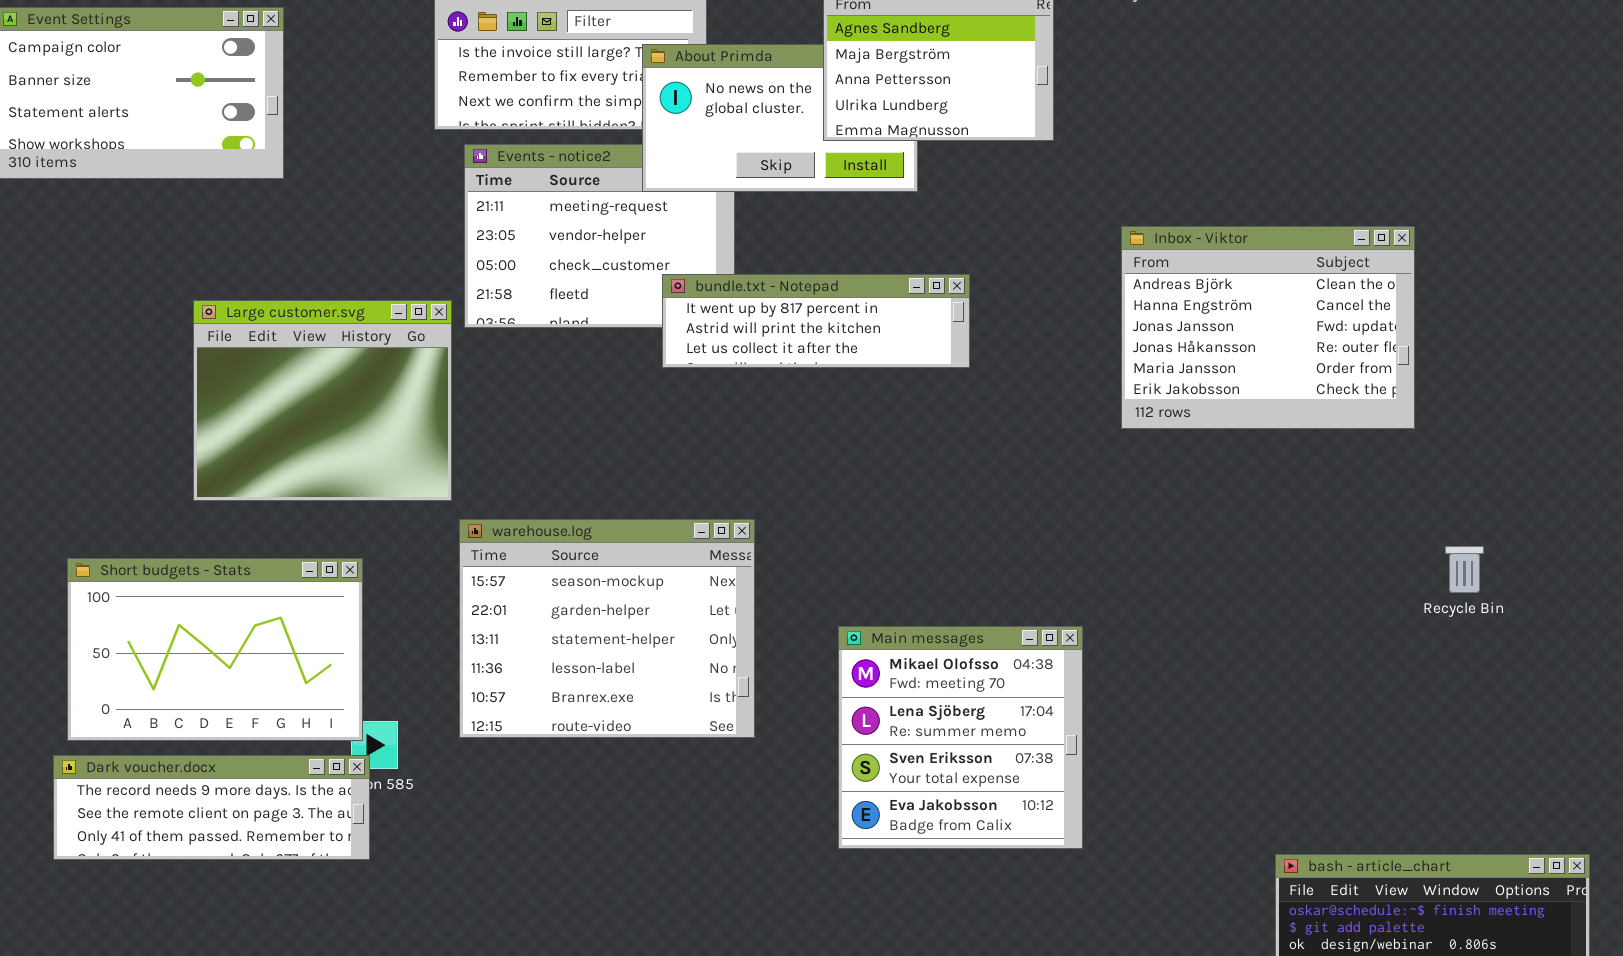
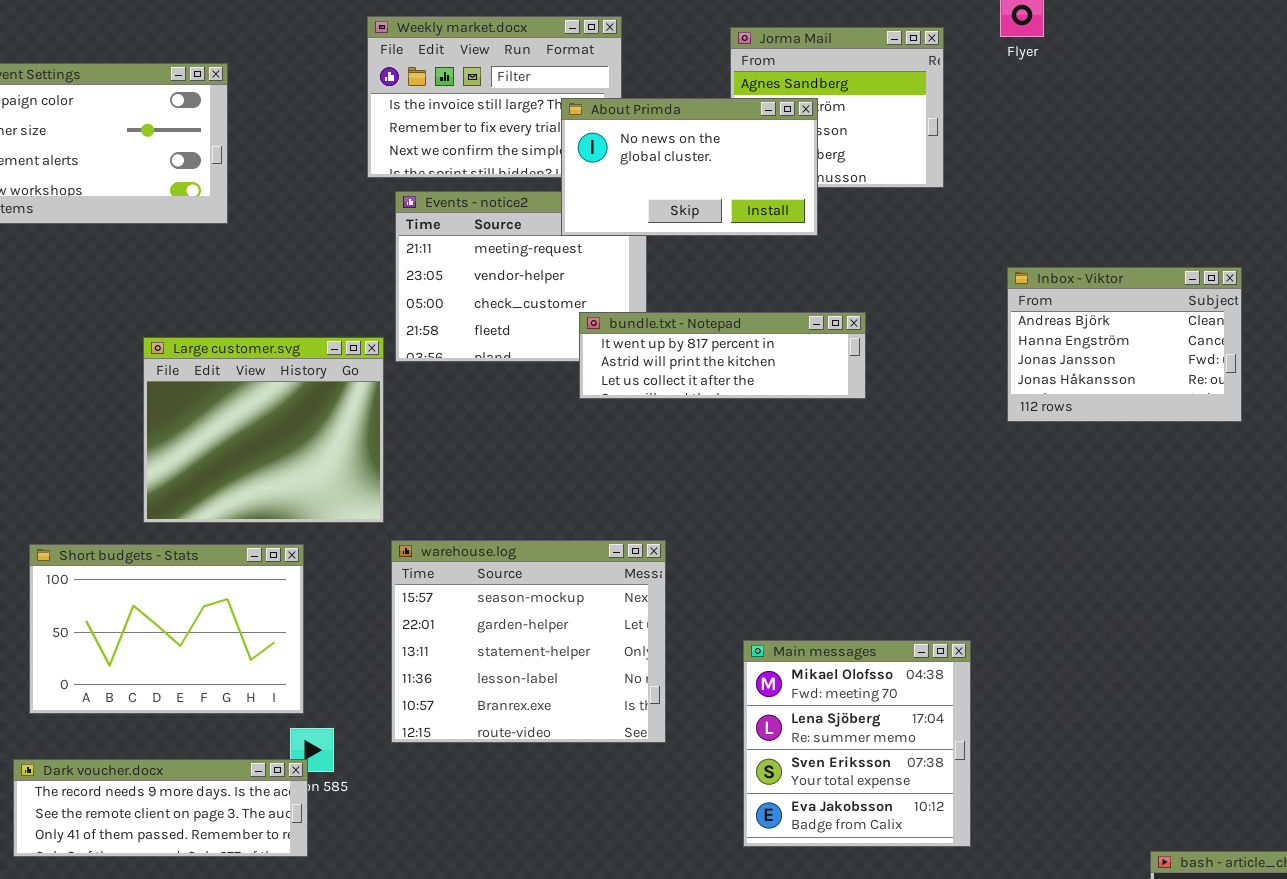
About Primda: [642,44,918,192] -> [561,98,818,236], raised
Inbox - Viktor: [1121,226,1415,429] -> [1007,267,1242,422], resized
Short budgets - Stats: [67,558,363,741] -> [29,544,304,714], moved

